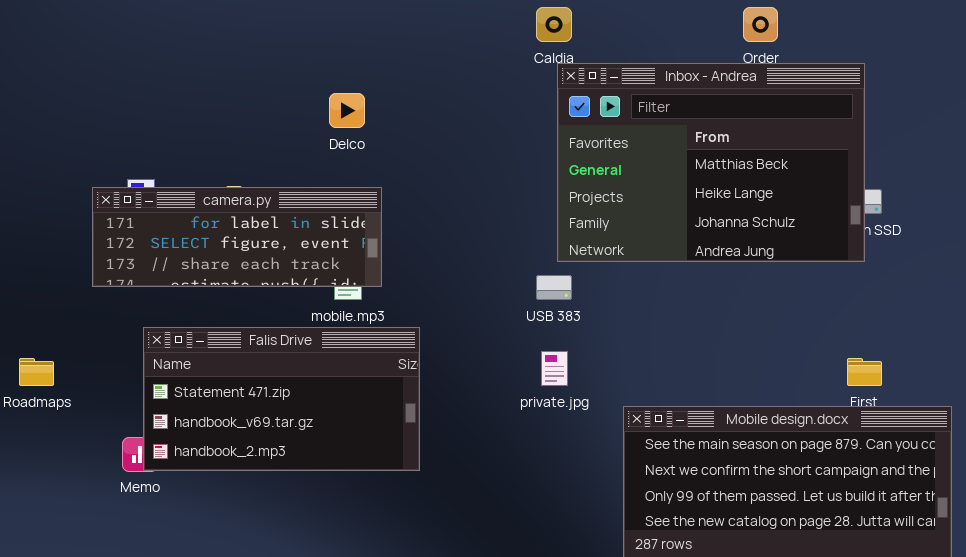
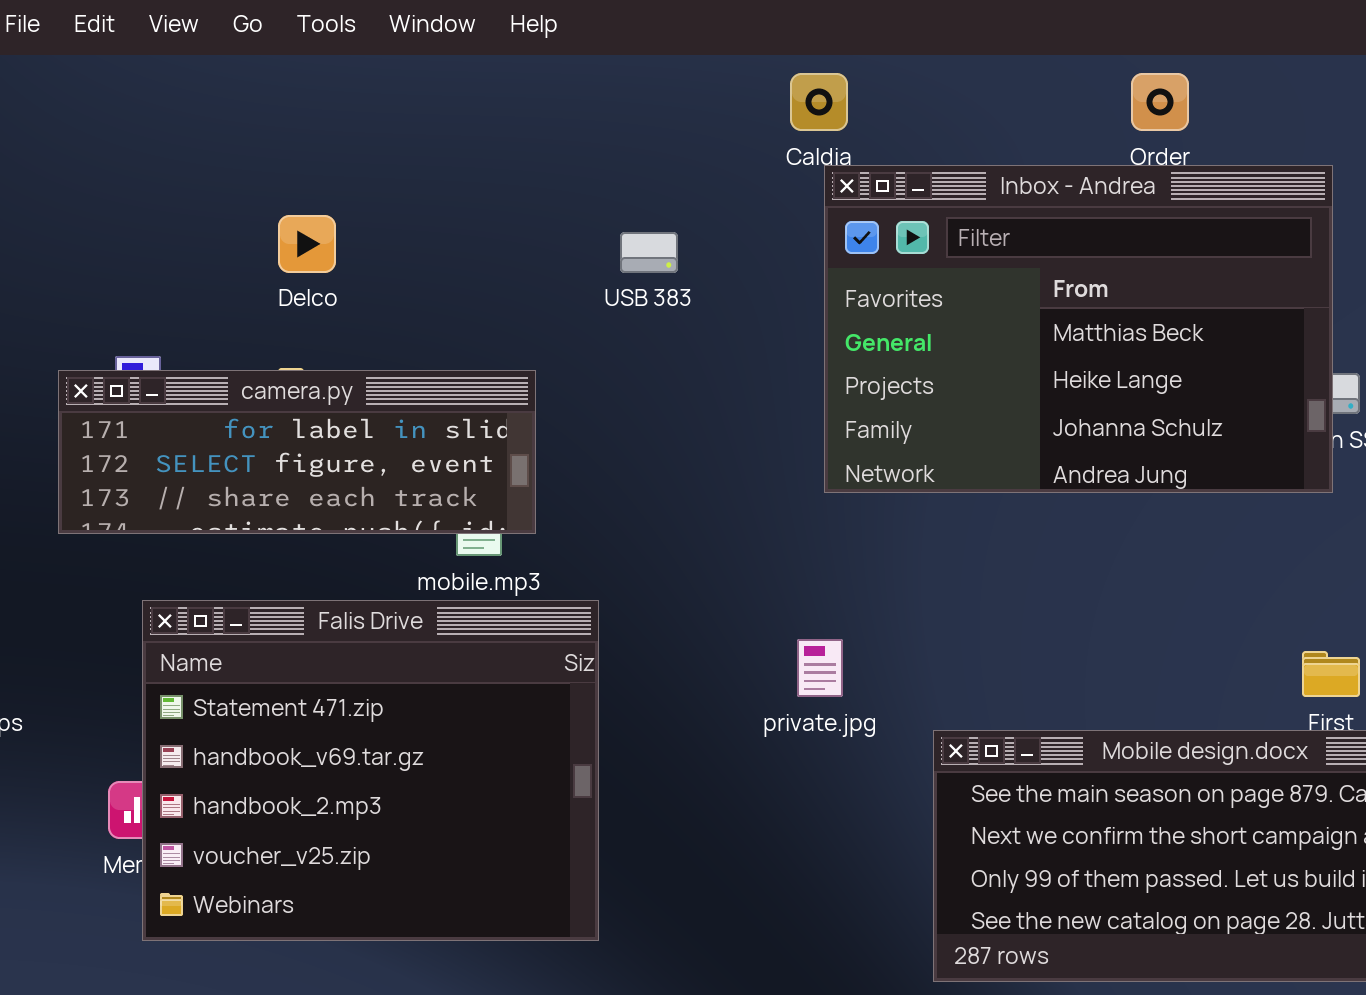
Delco: [329,93,365,128] -> [278,215,336,273], moved
USB 383: [536,275,572,300] -> [620,232,678,273], moved
Falis Drive: [143,327,420,471] -> [142,600,599,941], resized

